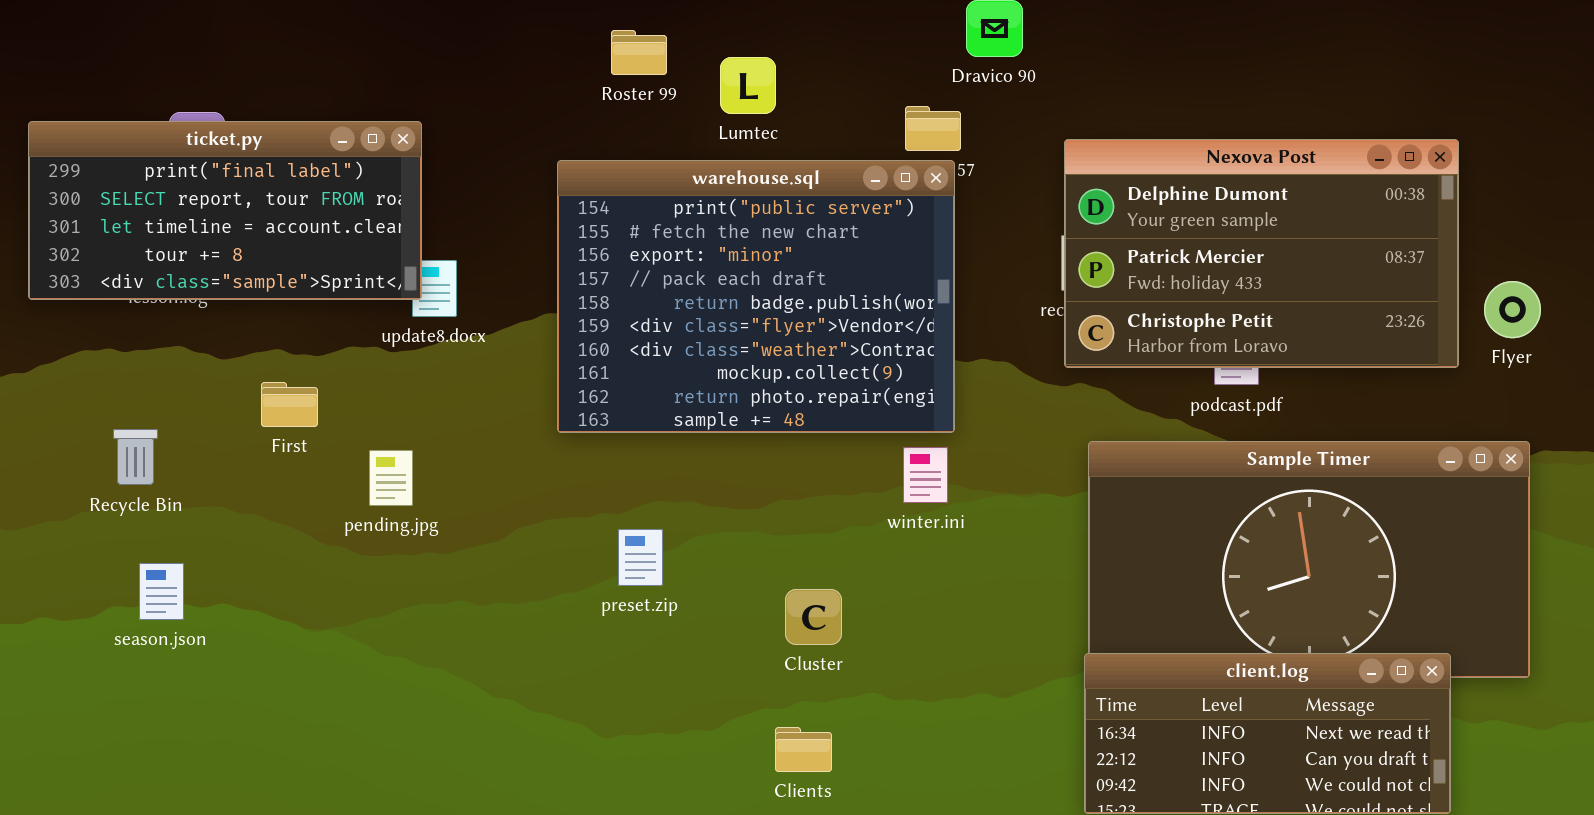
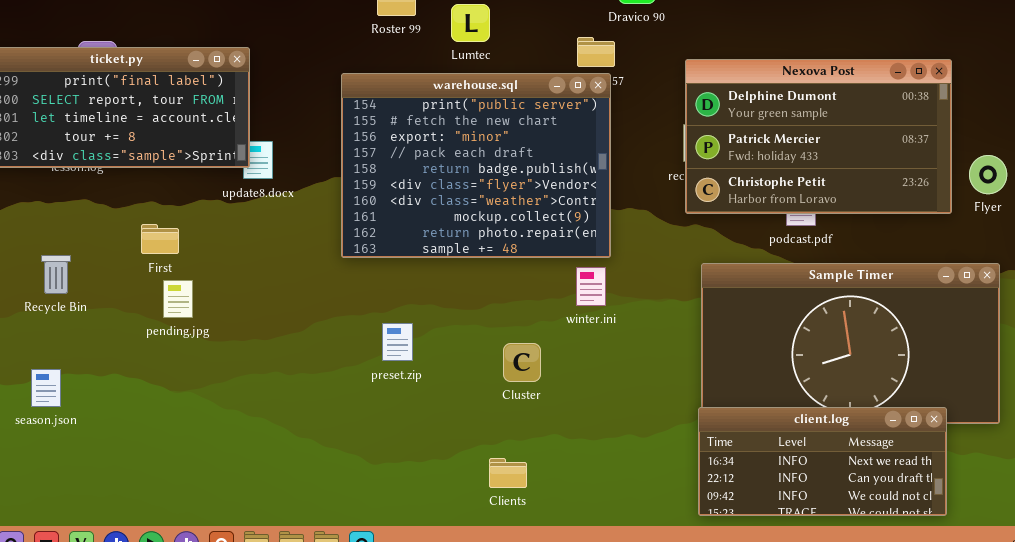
pending.jpg: [369,450,413,506] -> [163,280,193,318], moved
season.json: [139,563,184,620] -> [31,369,61,407], moved
Cluster: [785,589,842,645] -> [503,343,541,382], moved

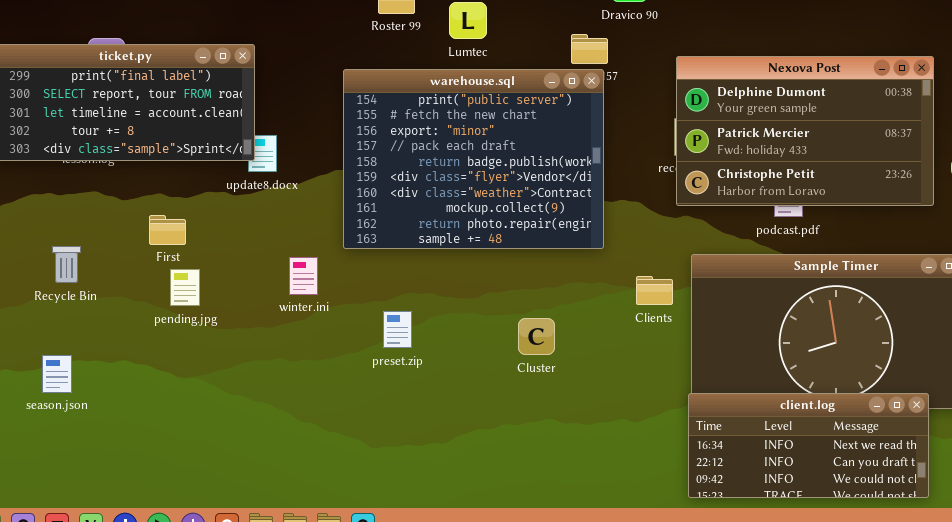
winter.ini: [576,267,606,306] -> [289,257,318,295], moved
Cluster: [503,343,541,382] -> [518,318,555,355], moved
Clients: [489,458,527,488] -> [636,276,673,305], moved

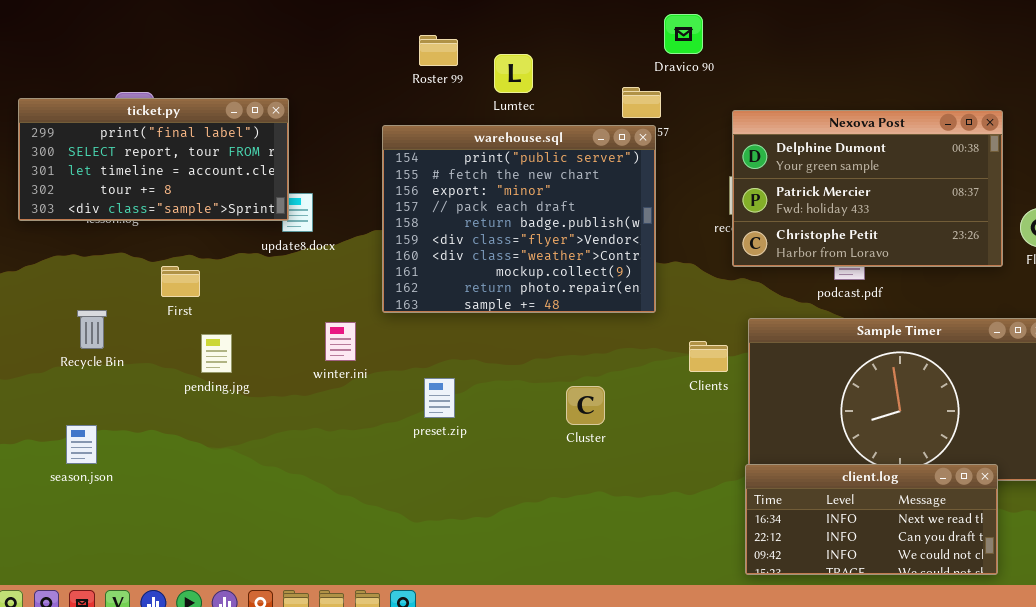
First: [149,215,186,245] -> [161,266,200,297], moved

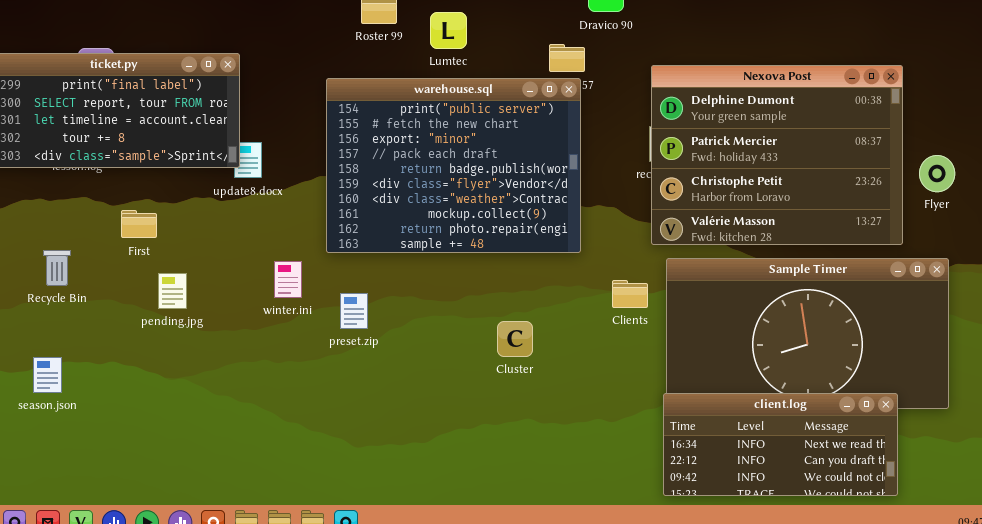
Nexova Post: [732,110,1003,267] -> [651,65,903,245], resized
preset.zip: [424,378,455,418] -> [340,293,368,329], moved

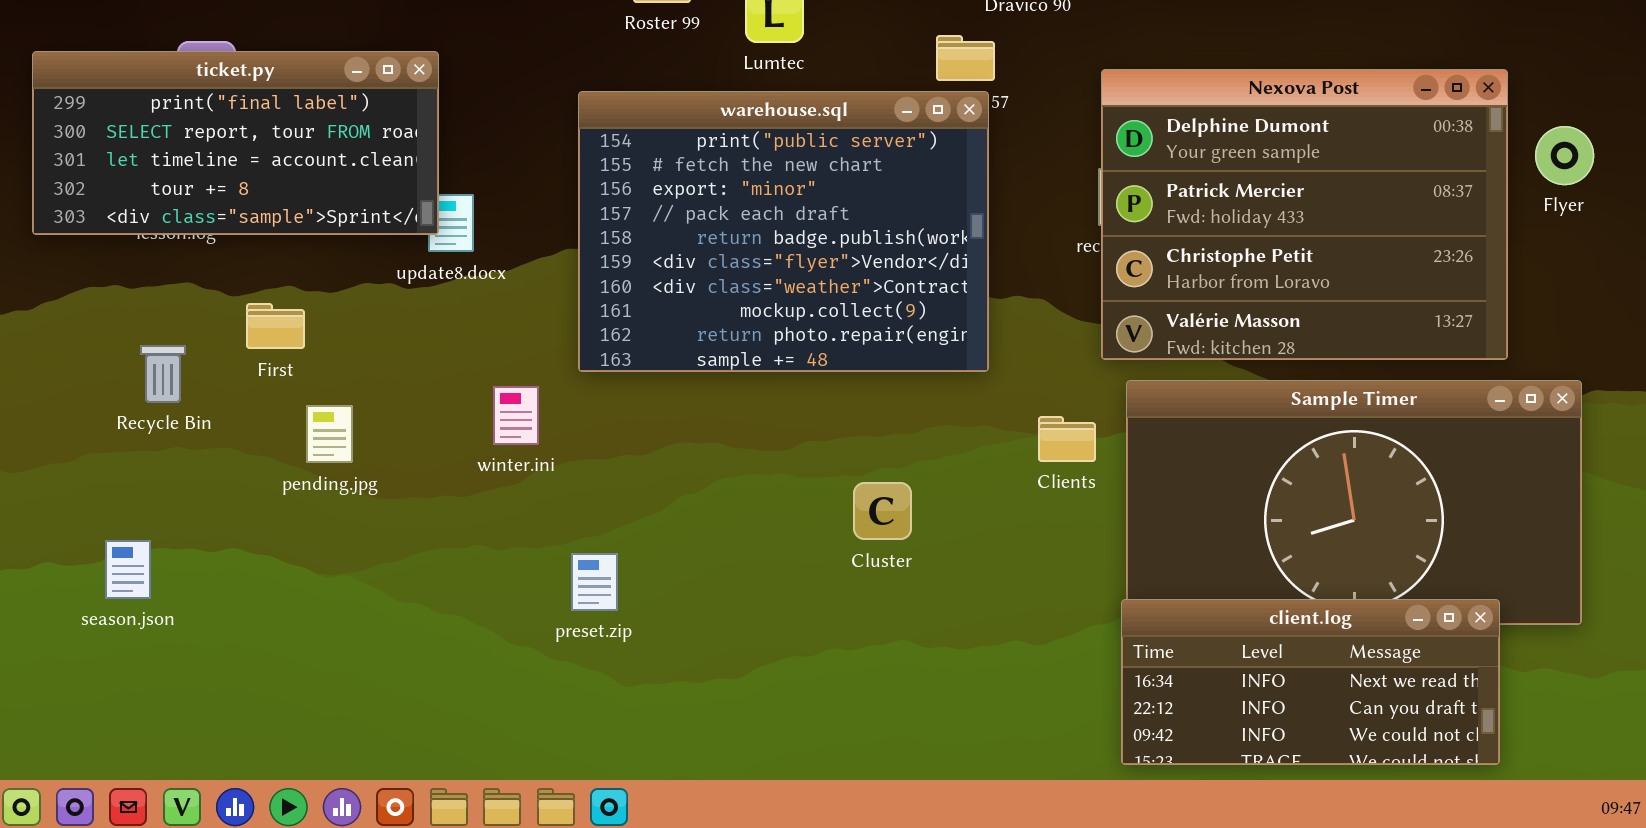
Flyer: [919,155,955,192] -> [1535,126,1594,185], moved
Recycle Bin: [43,250,71,286] -> [140,345,186,403], moved
preset.zip: [340,293,368,329] -> [571,553,618,611], moved

